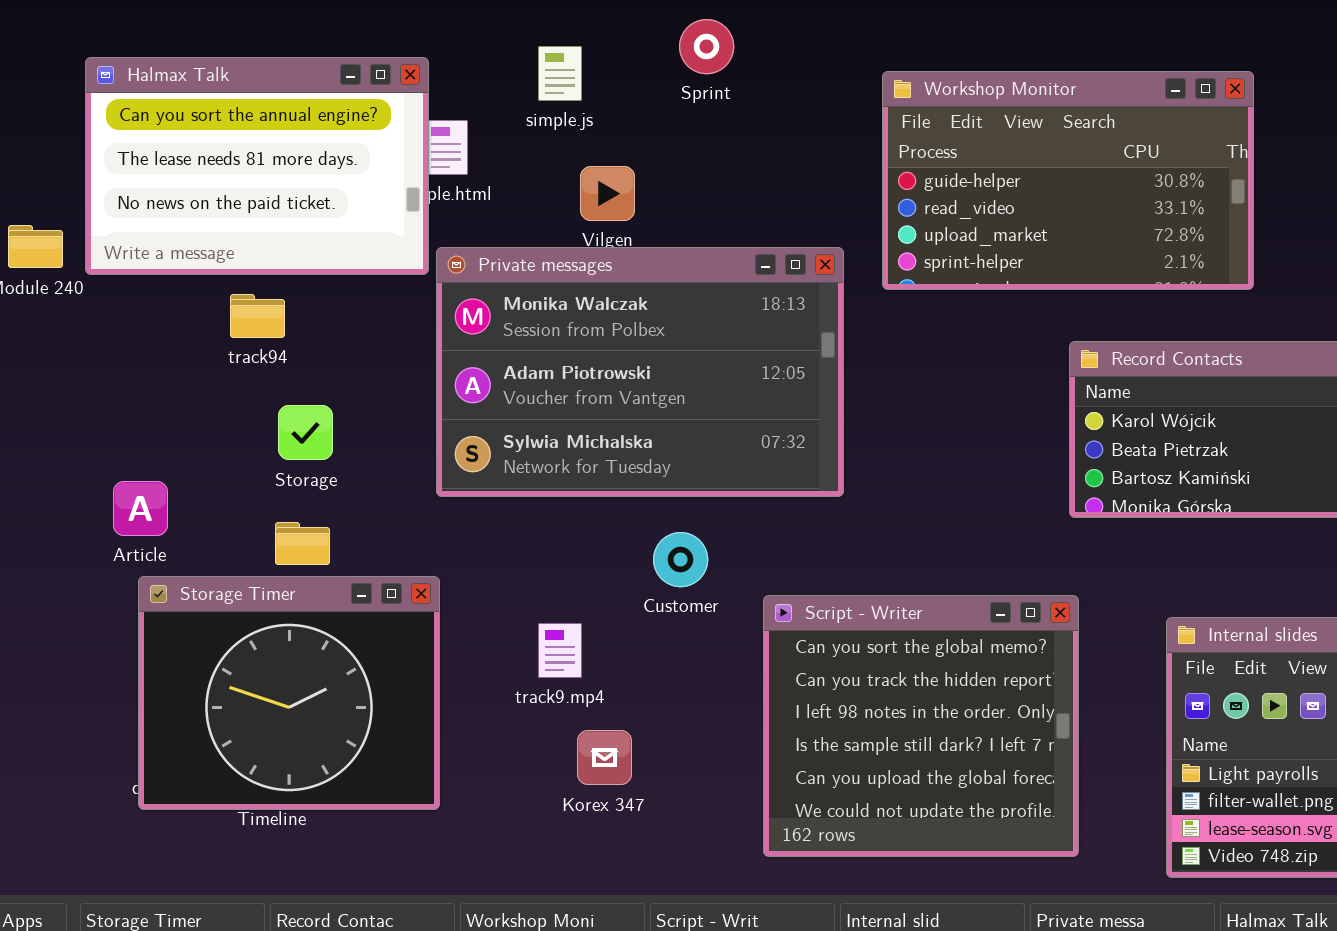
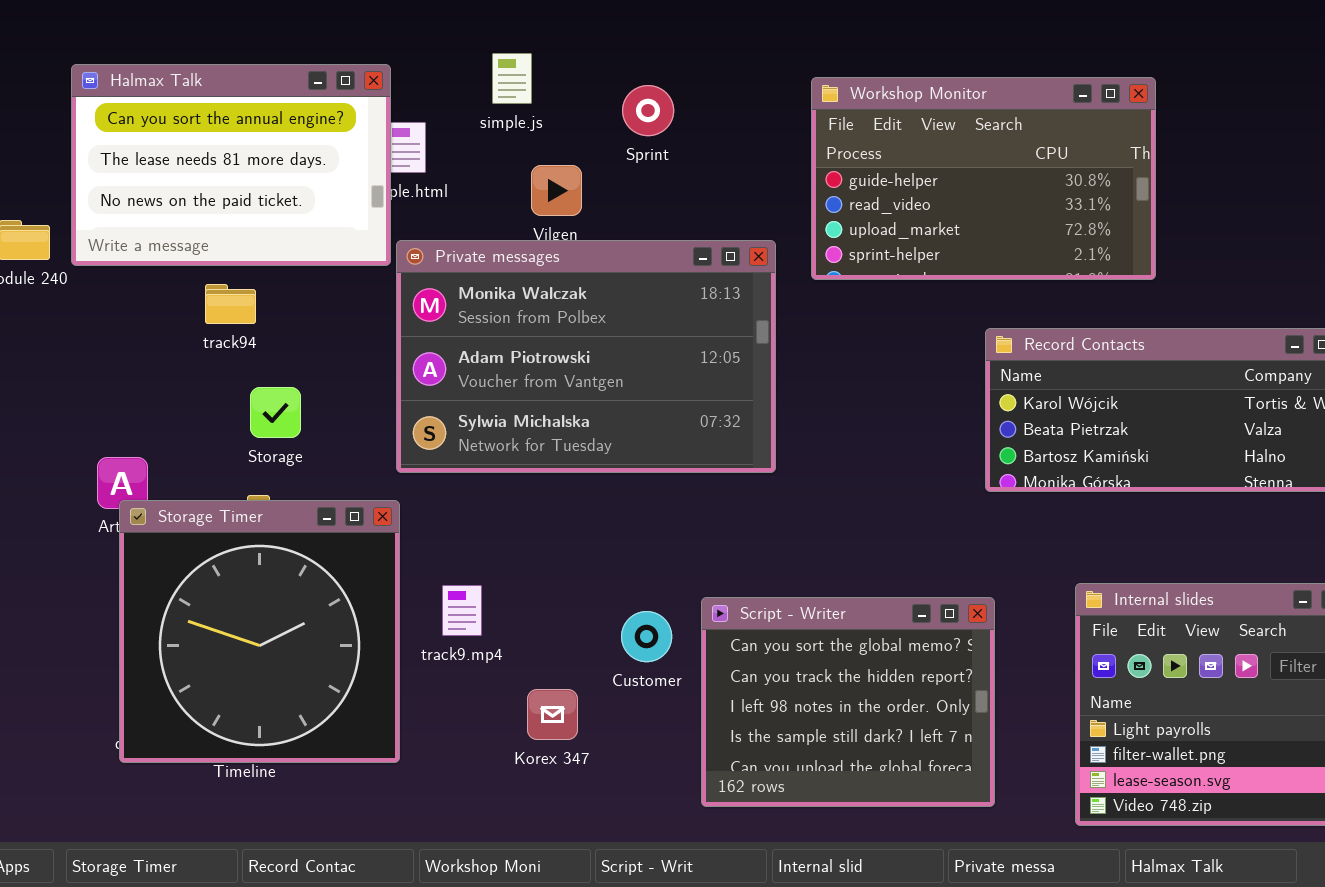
Sprint: [679,19,734,74] -> [622,85,674,136], moved
Customer: [653,532,708,587] -> [621,611,672,662], moved
Storage Timer: [138,576,440,810] -> [119,500,400,763], resized
Script - Writer: [763,595,1079,857] -> [701,597,995,807], resized
track9.mp4: [538,623,582,678] -> [442,585,482,636], moved

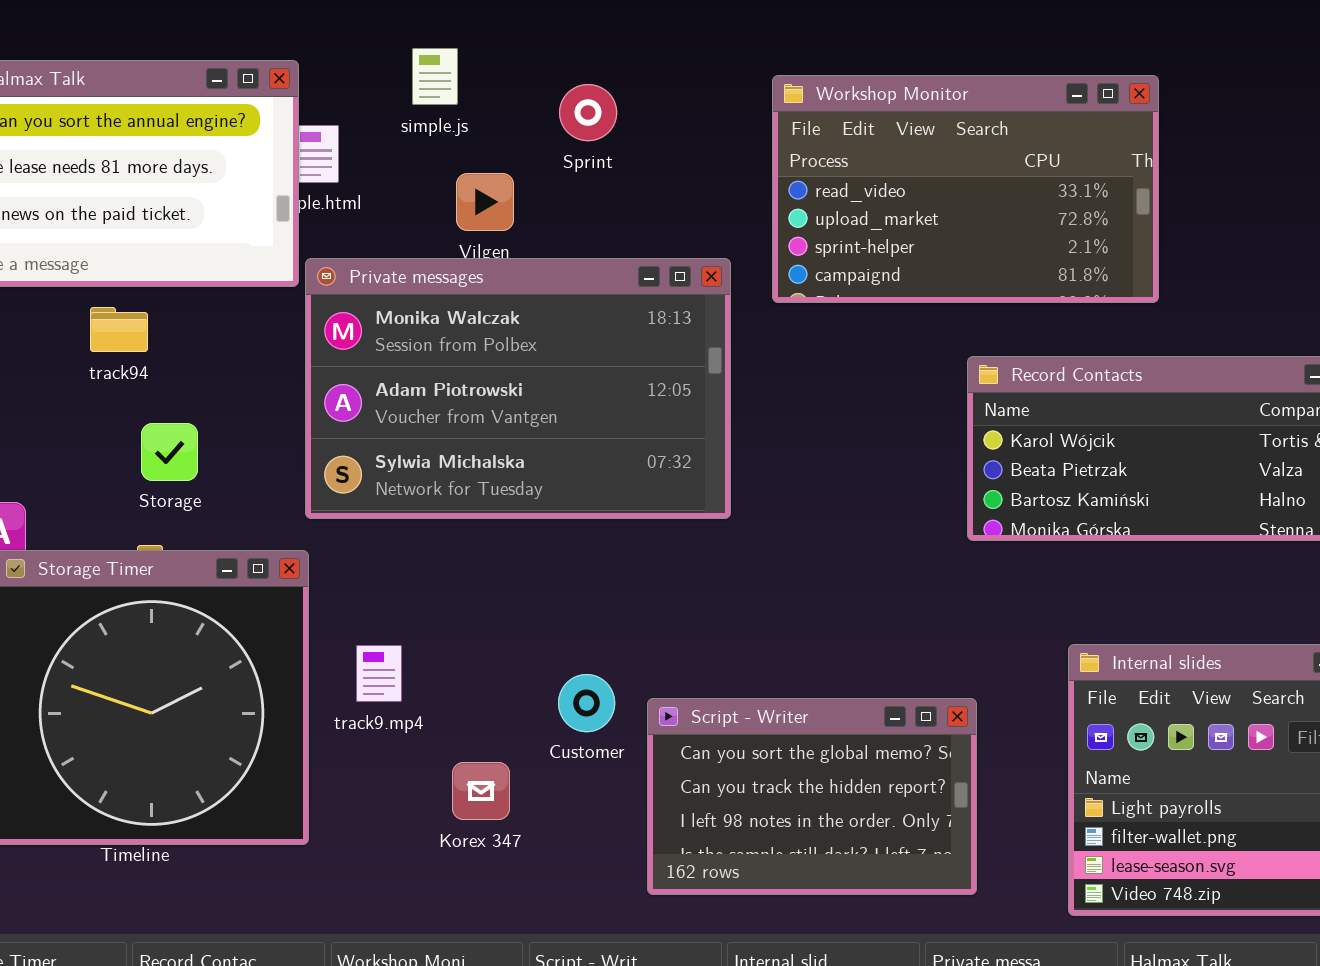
Workshop Monitor: [811,77,1156,280] -> [772,75,1159,303], scrolled down 1 row
Script - Writer: [701,597,995,807] -> [647,698,977,895], resized

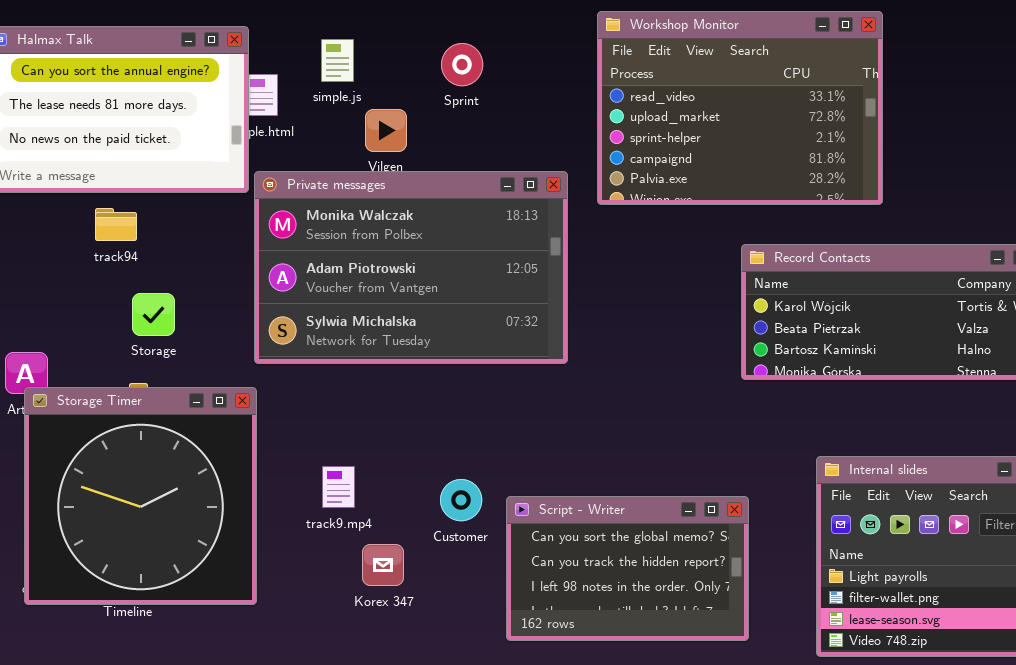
simple.js: [412,48,458,105] -> [321,39,354,82], moved
Workshop Monitor: [772,75,1159,303] -> [597,11,883,205], resized
track9.mp4: [356,645,402,702] -> [322,466,355,508], moved

